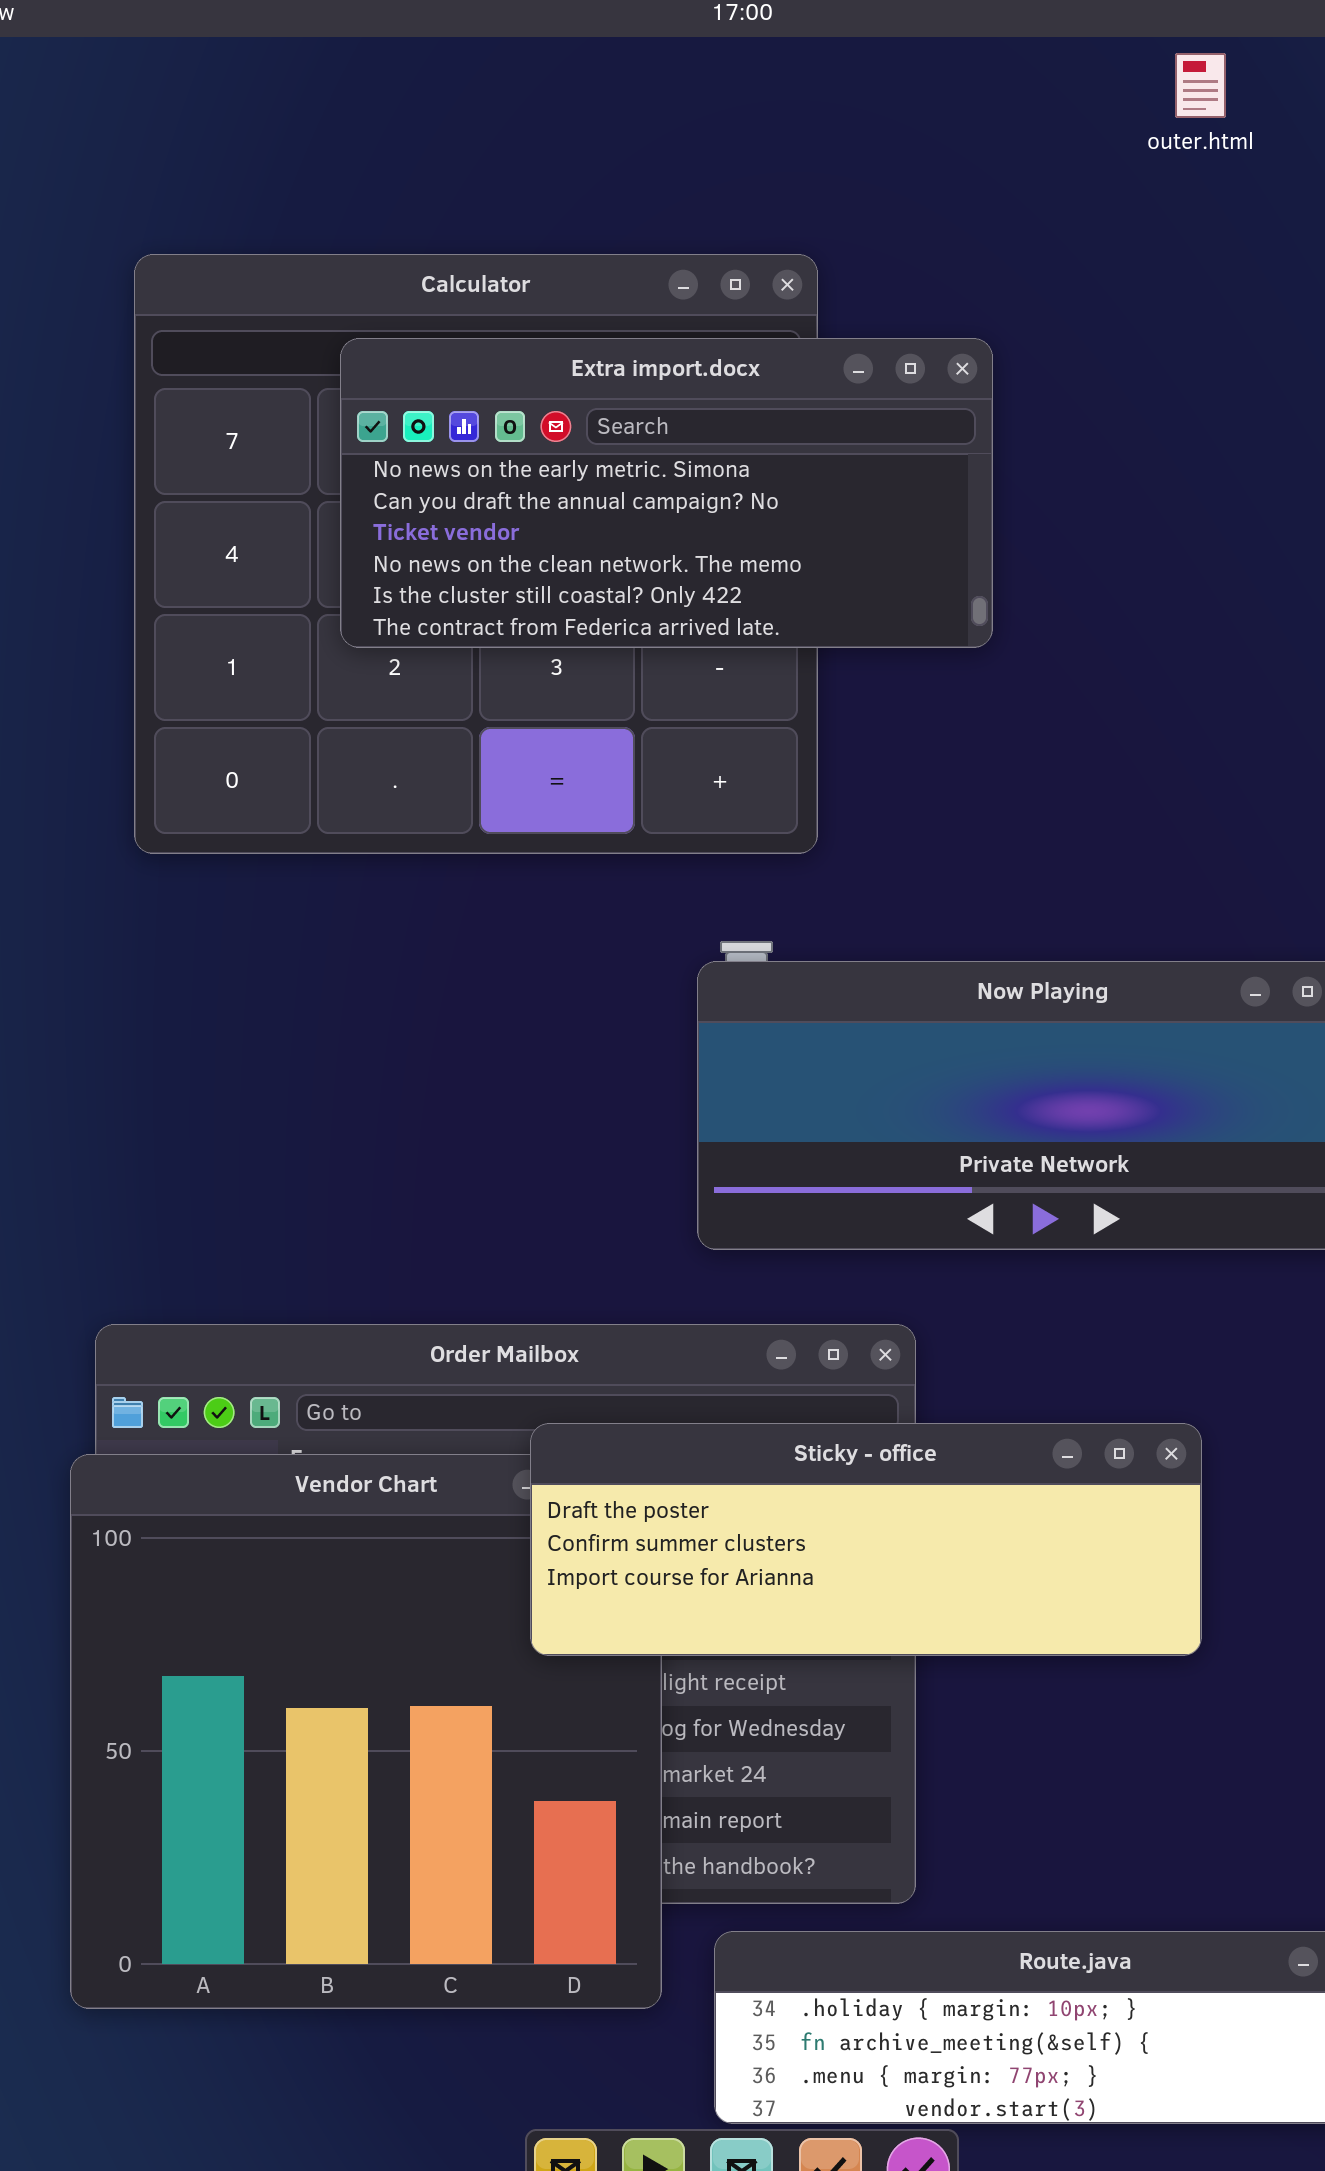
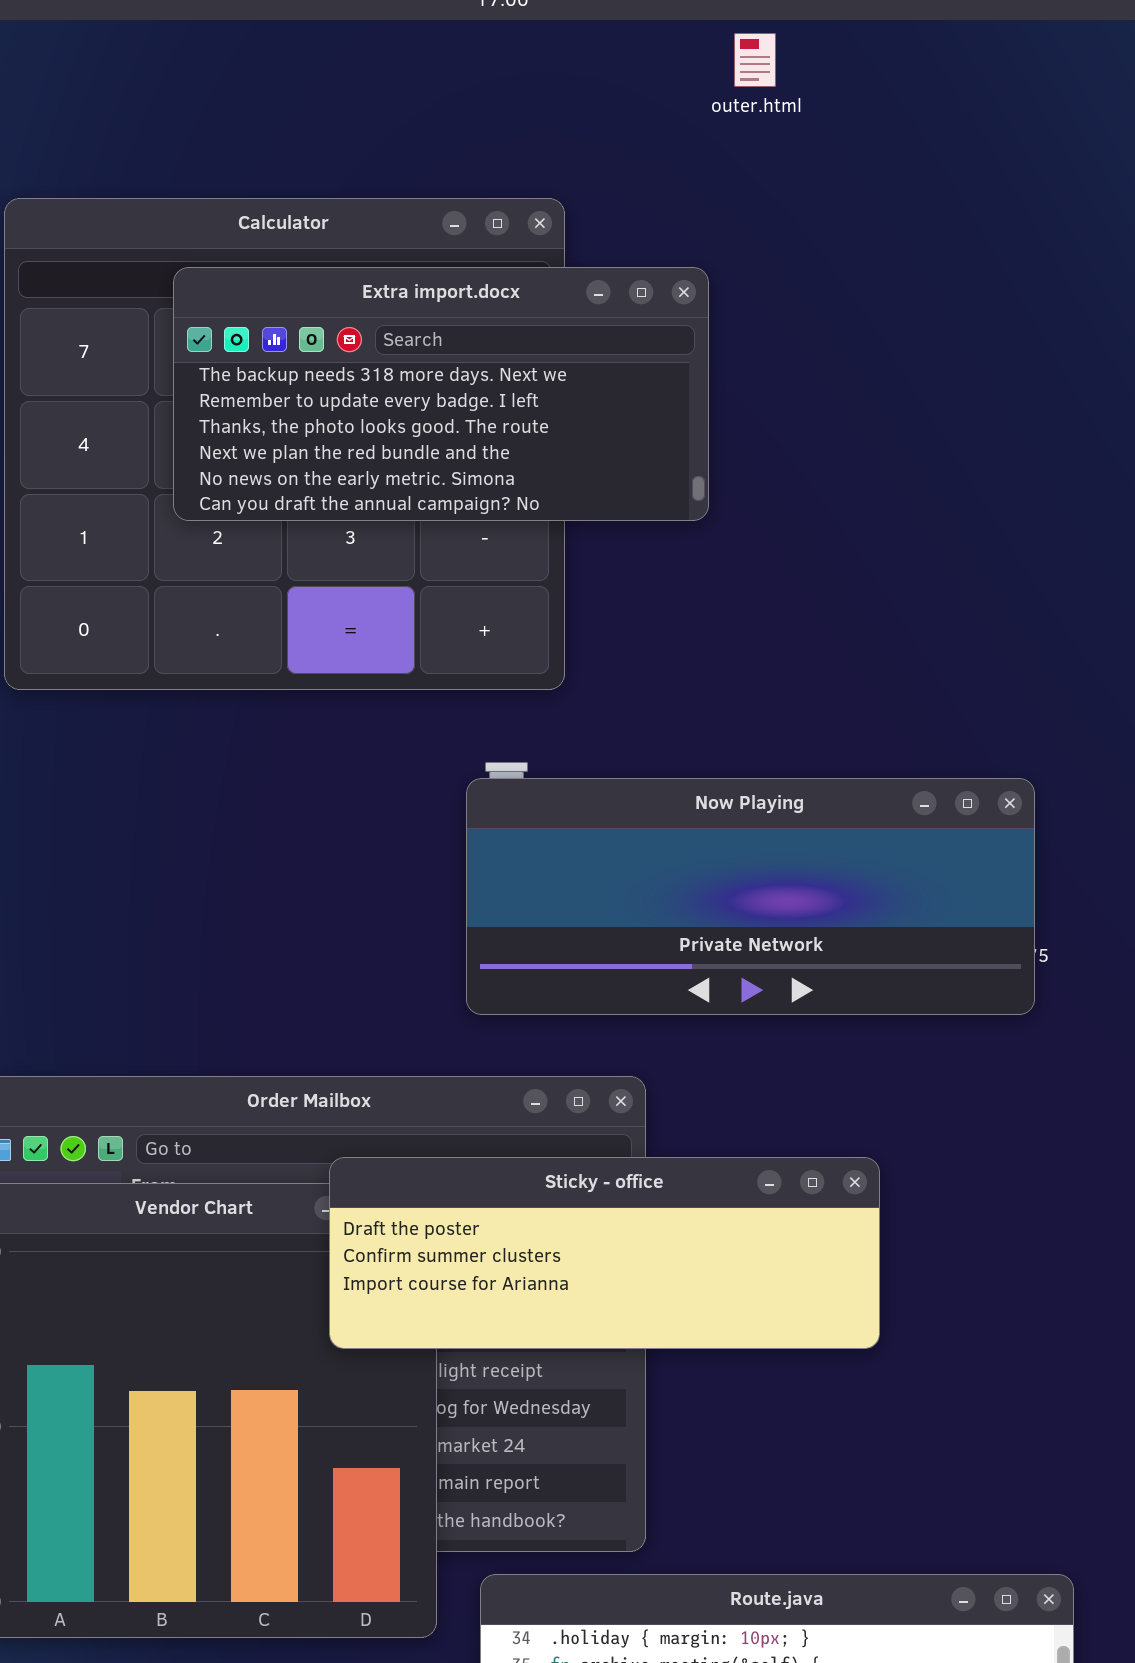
outer.html: [1175,53,1226,118] -> [734,33,776,87], moved
Extra import.docx: [340,338,993,648] -> [173,267,709,521], scrolled up 4 rows

